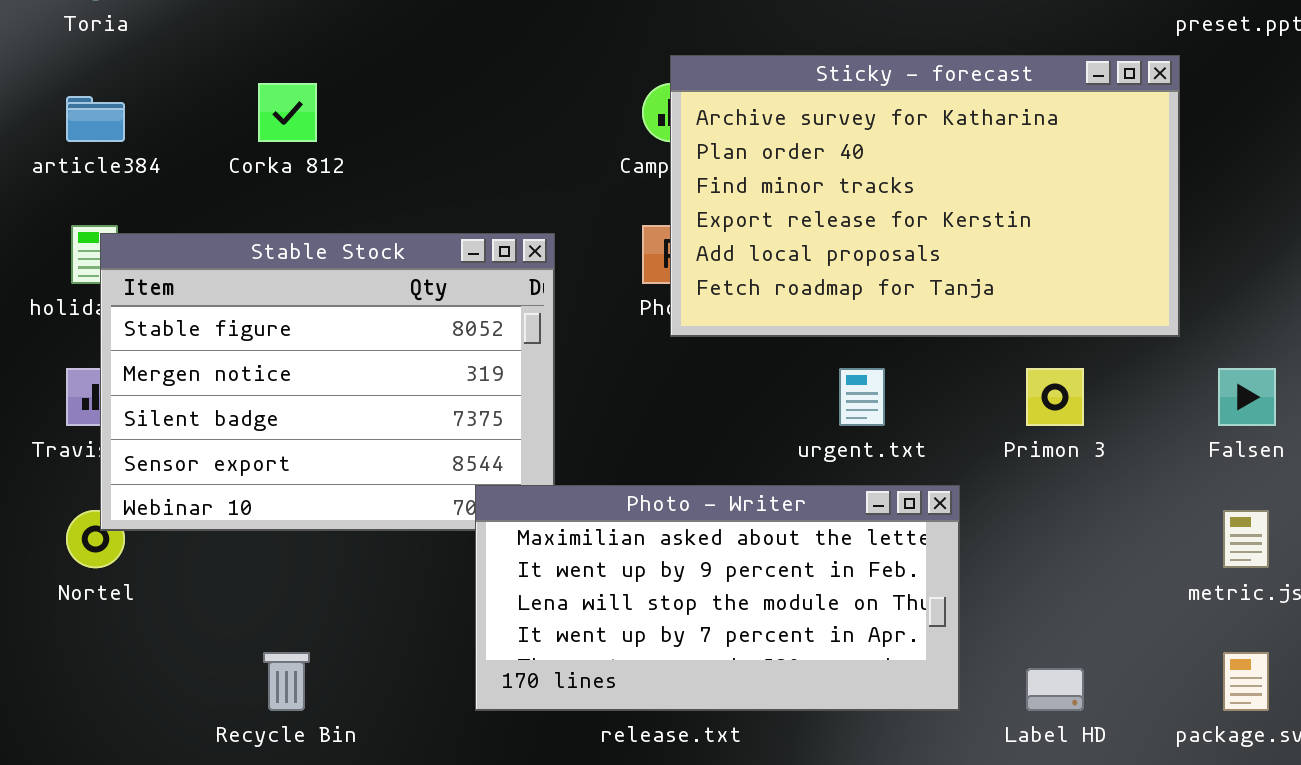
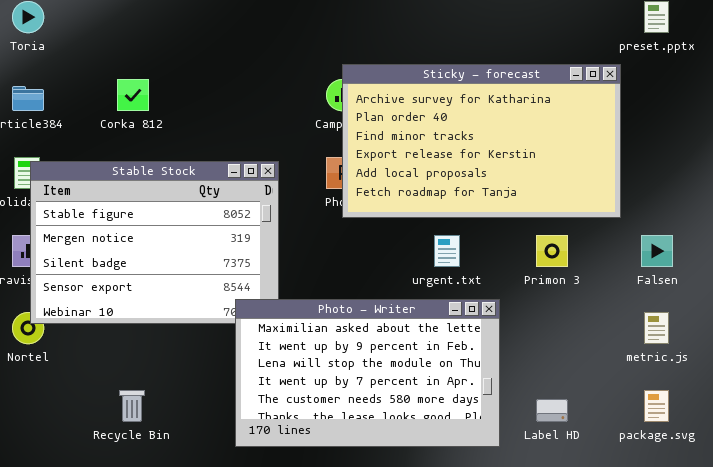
Photo - Writer: [475,485,960,711] -> [235,299,500,447], resized

